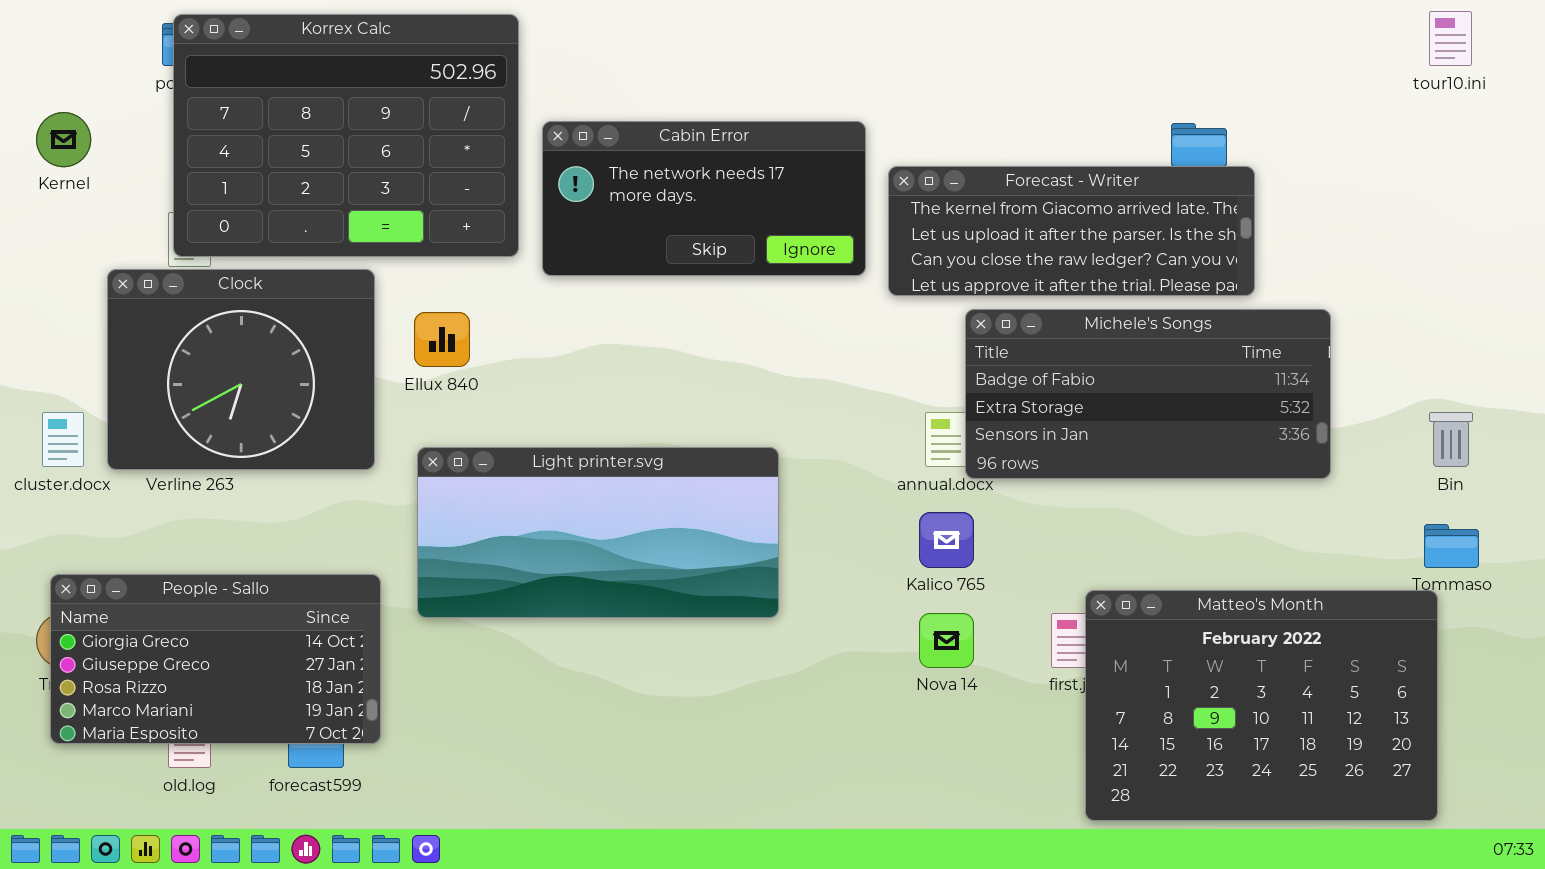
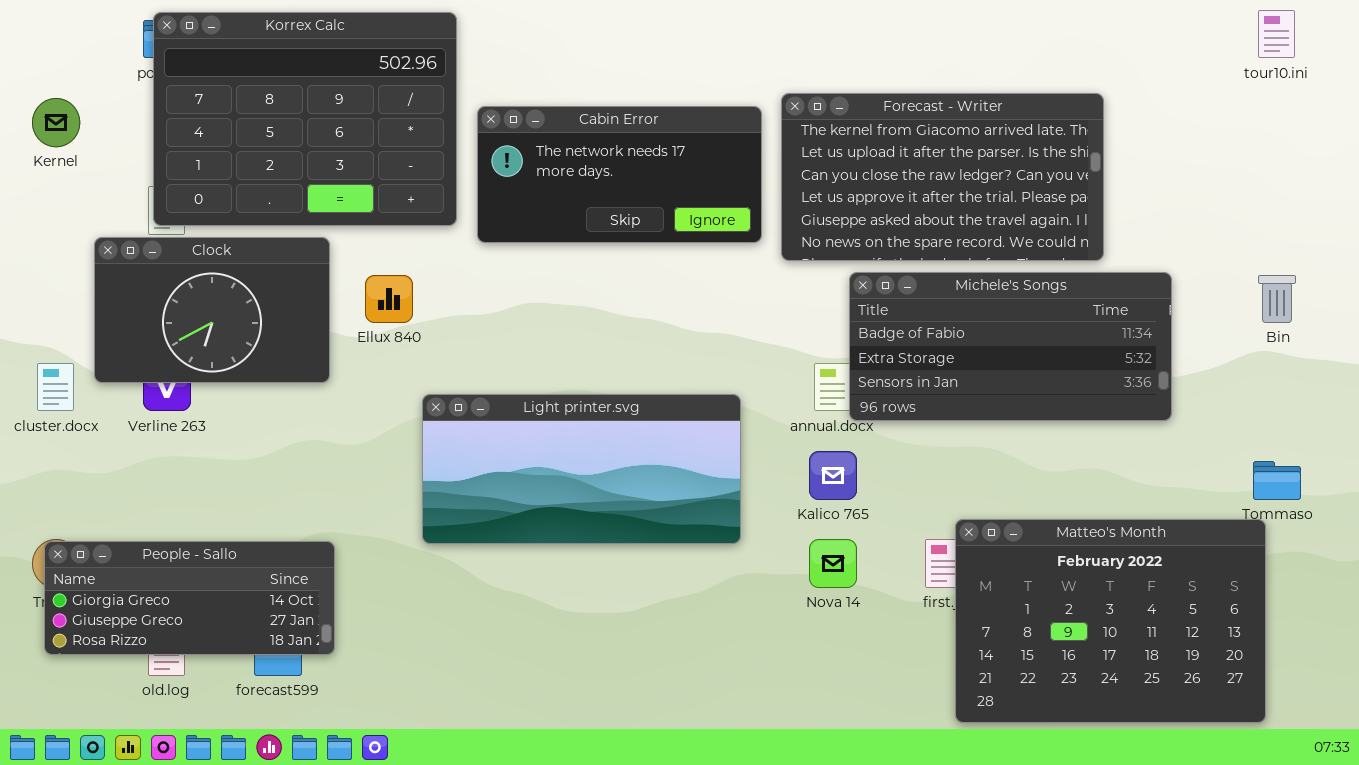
Forecast - Writer: [888,166,1255,296] -> [781,93,1104,261], resized
Clock: [107,269,375,470] -> [94,237,330,383], resized
Bin: [1429,412,1473,467] -> [1258,275,1296,323], moved
Light printer.svg: [417,447,779,618] -> [422,394,741,544], moved
People - Sallo: [50,574,381,744] -> [44,541,335,655], resized

